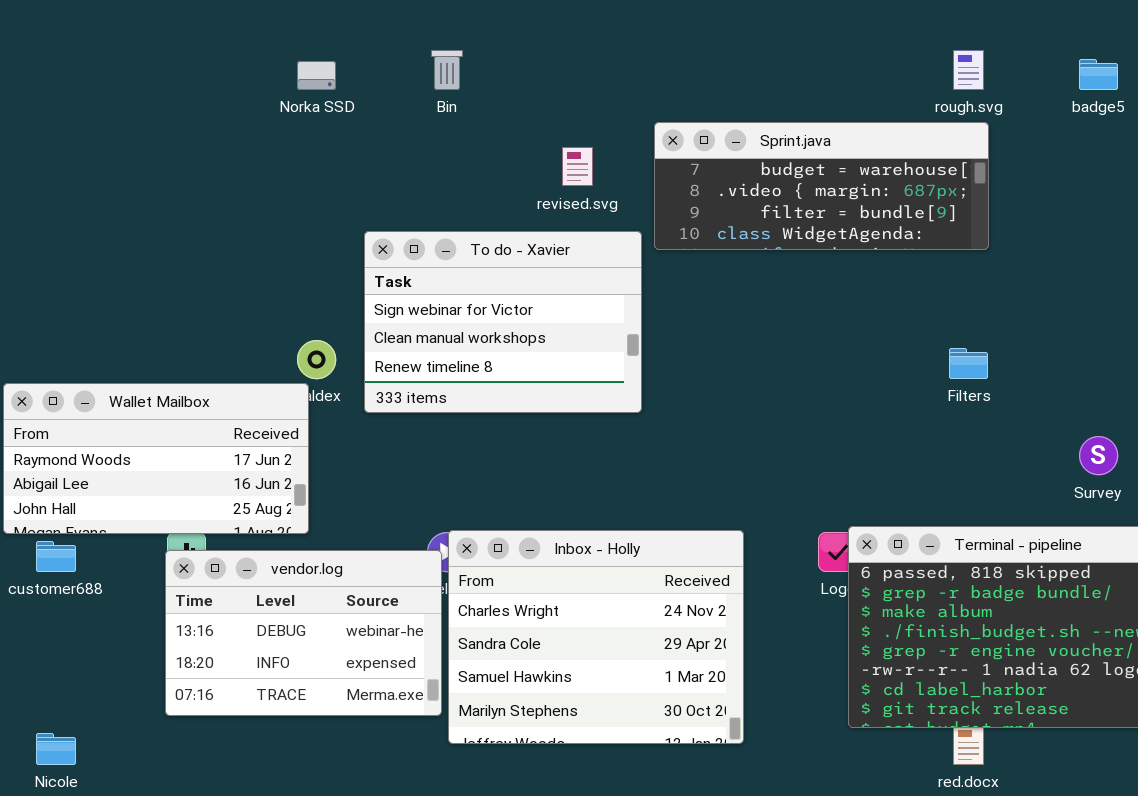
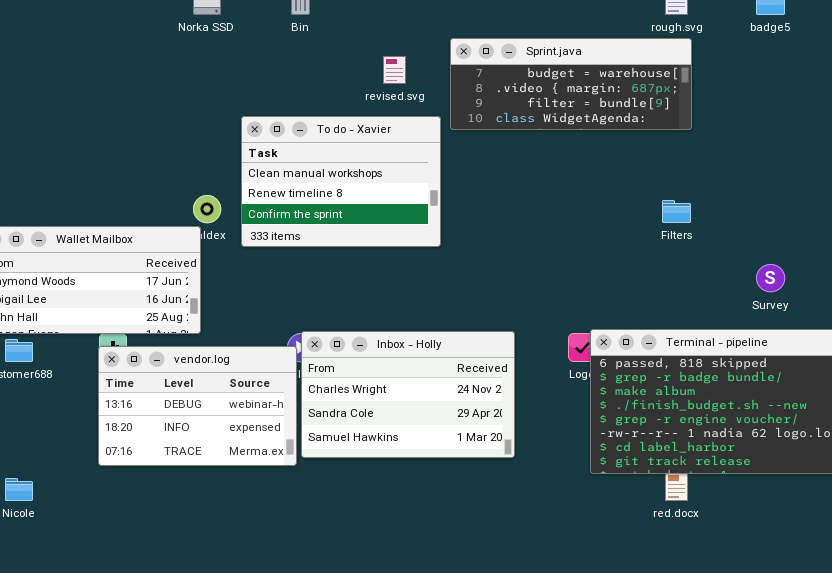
To do - Xavier: [364,231,642,413] -> [241,116,441,247], scrolled down 1 row
Inbox - Holly: [448,530,744,744] -> [301,331,515,458], resized

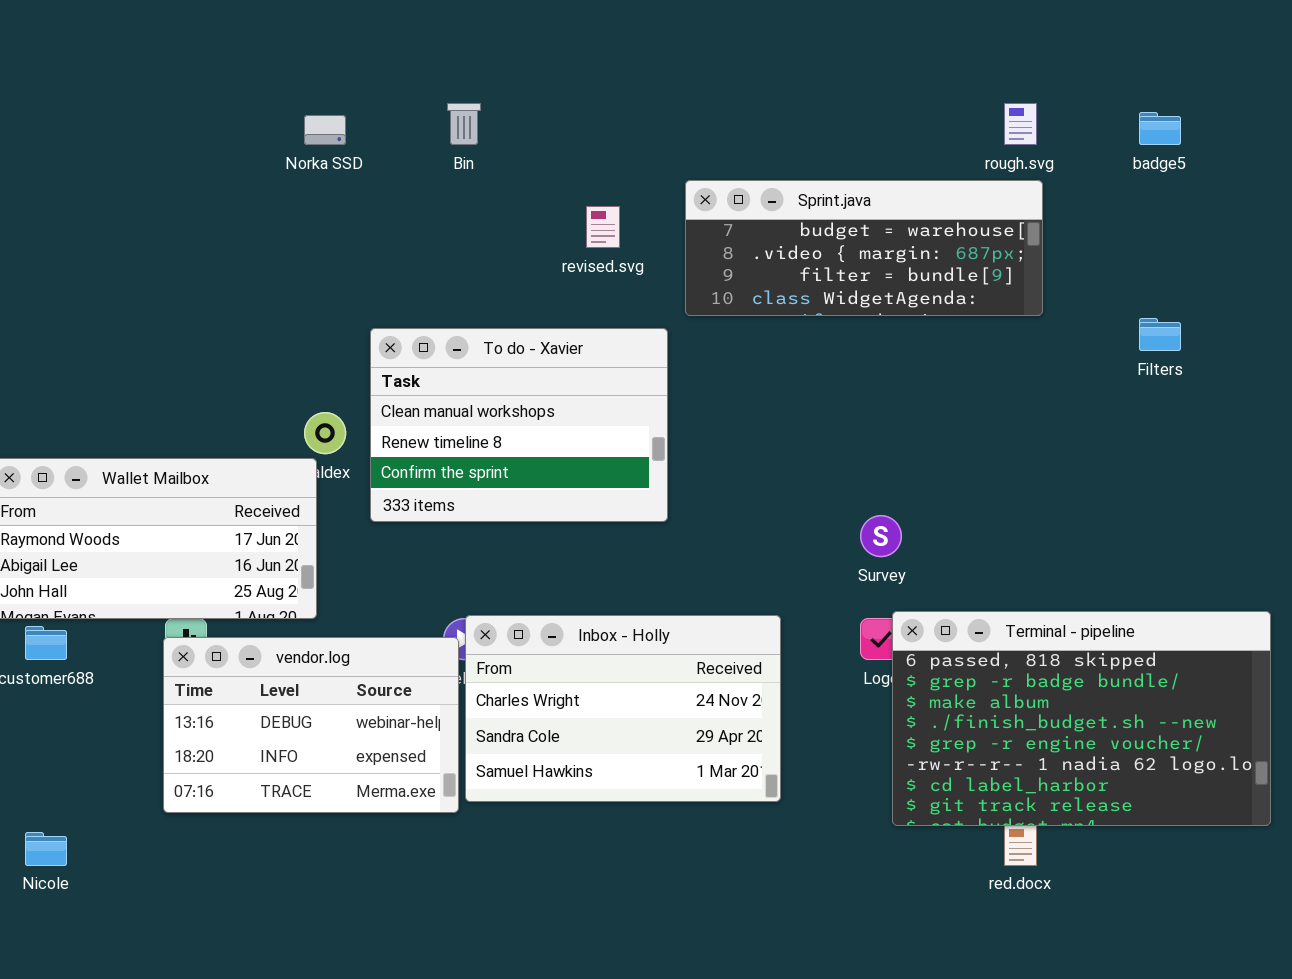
To do - Xavier: [241,116,441,247] -> [370,328,668,522], moved
Filters: [662,200,691,223] -> [1139,318,1181,351], moved
Survey: [756,264,785,292] -> [860,515,902,557], moved

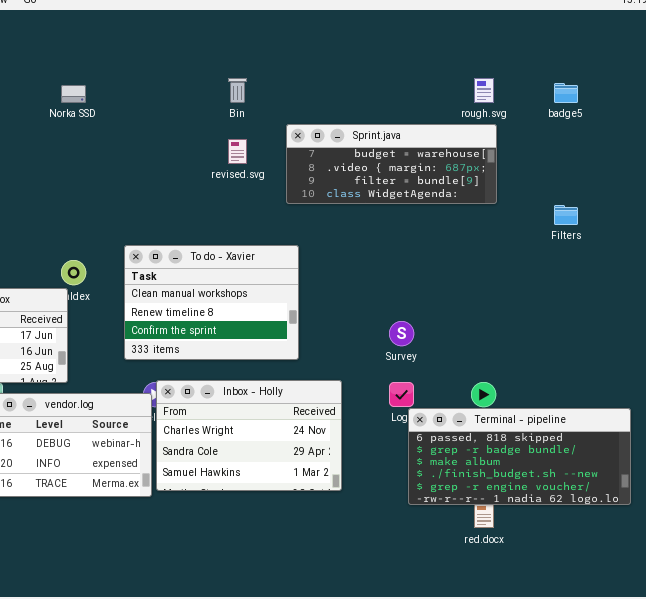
Bin: [447,103,481,145] -> [228,78,247,103], moved
To do - Xavier: [370,328,668,522] -> [124,245,299,360], moved
Terminal - pipeline: [892,611,1271,826] -> [408,408,631,505], resized

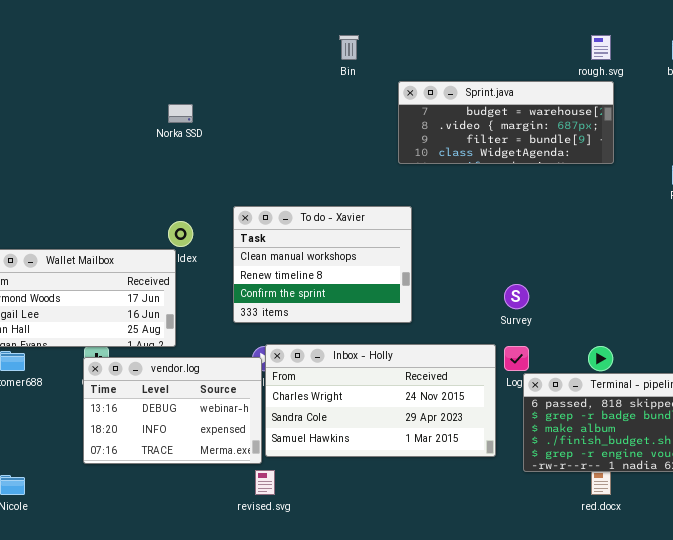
Norka SSD: [61,85,86,103] -> [168,104,193,123], moved
revised.svg: [228,139,247,164] -> [255,470,275,495], moved
Inbox - Holly: [156,380,342,491] -> [265,344,496,457], resized

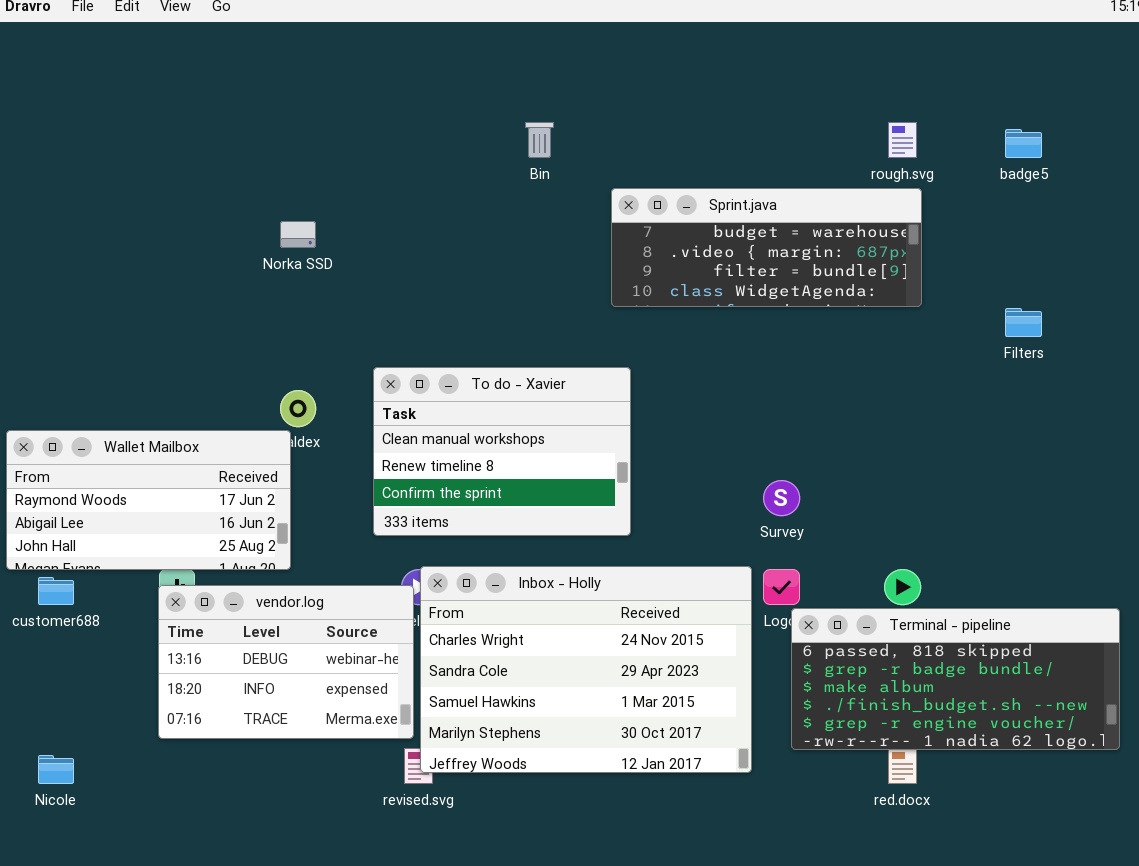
Inbox - Holly: [265,344,496,457] -> [420,566,752,773], resized

